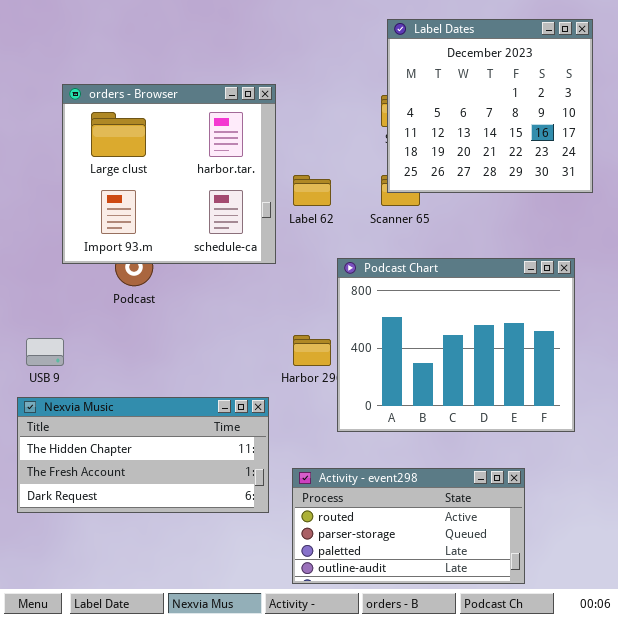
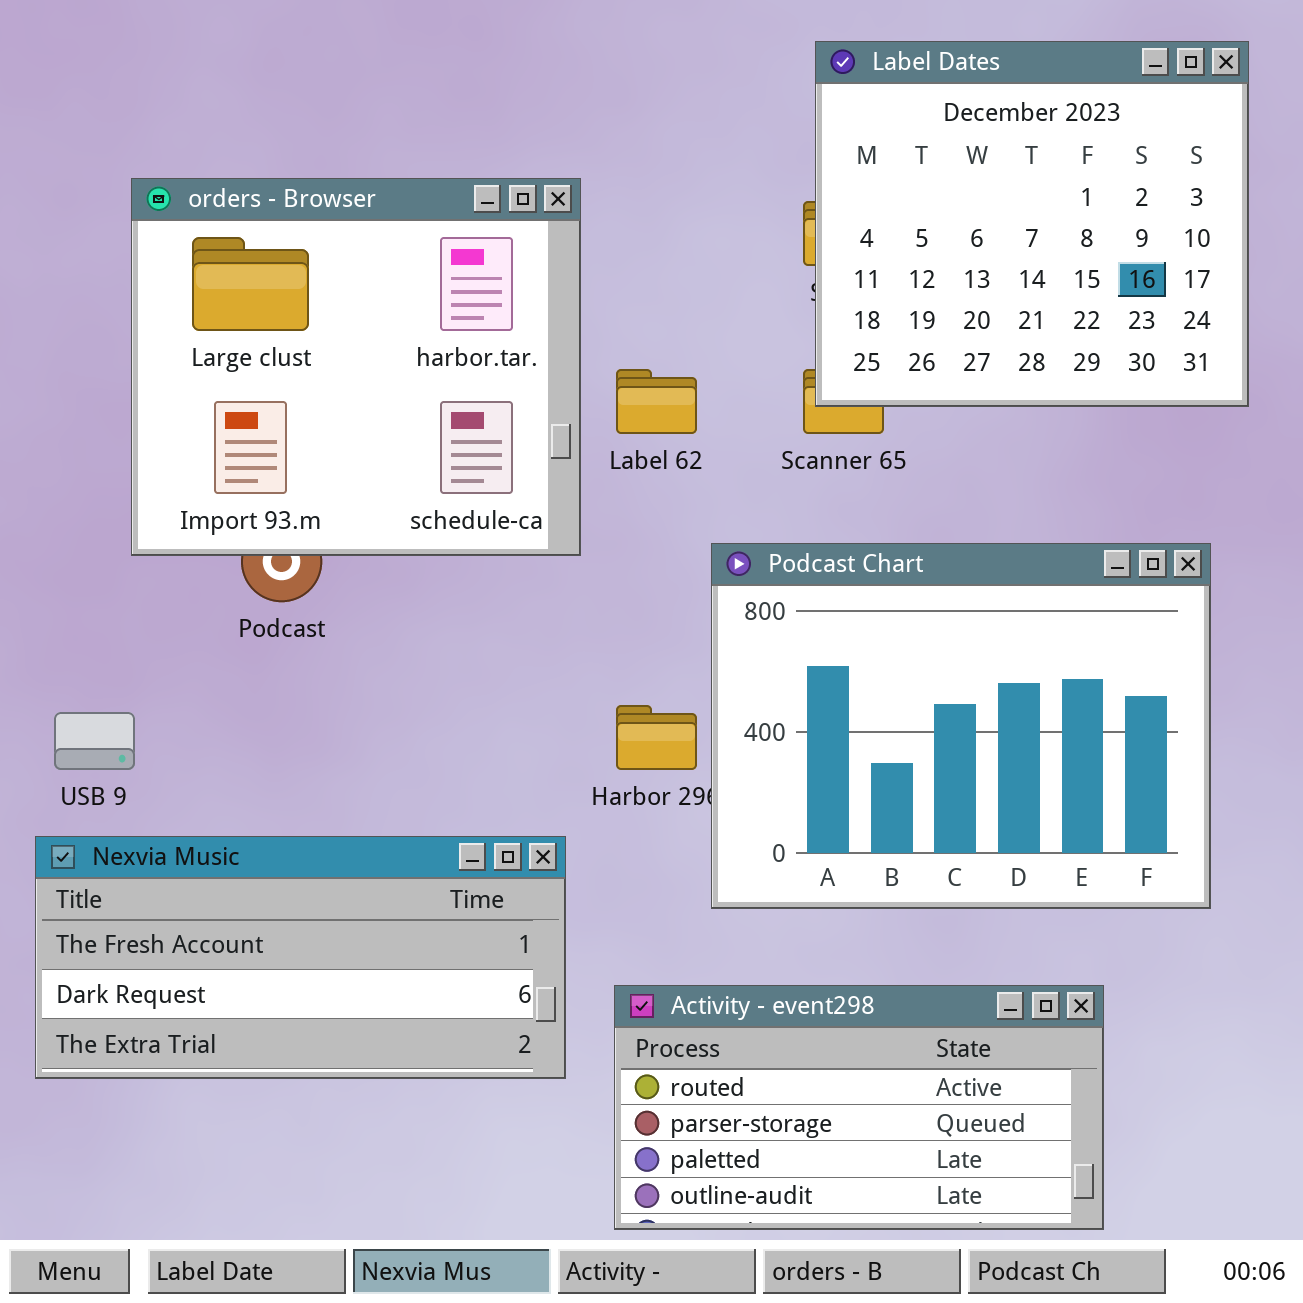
Nexvia Music: [17,397,269,513] -> [35,836,566,1079], scrolled down 1 row

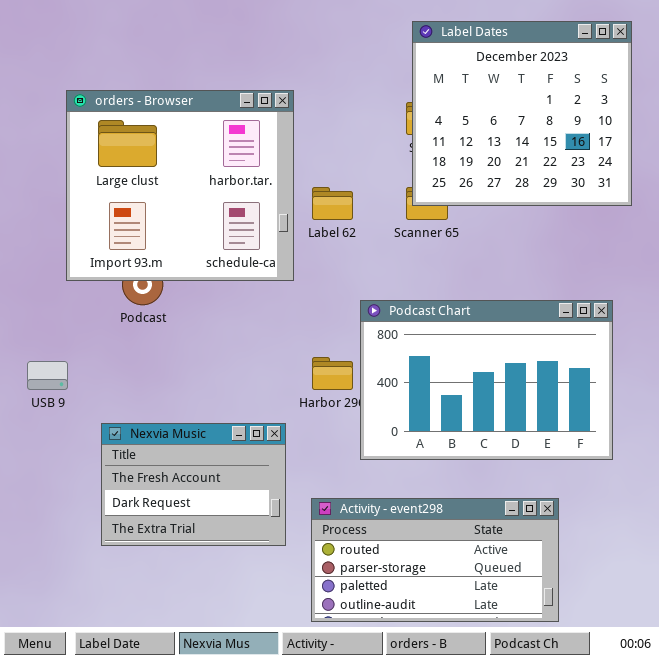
Podcast Chart: [711,543,1211,909] -> [360,300,613,460], resized
Nexvia Music: [35,836,566,1079] -> [101,423,286,546], resized

